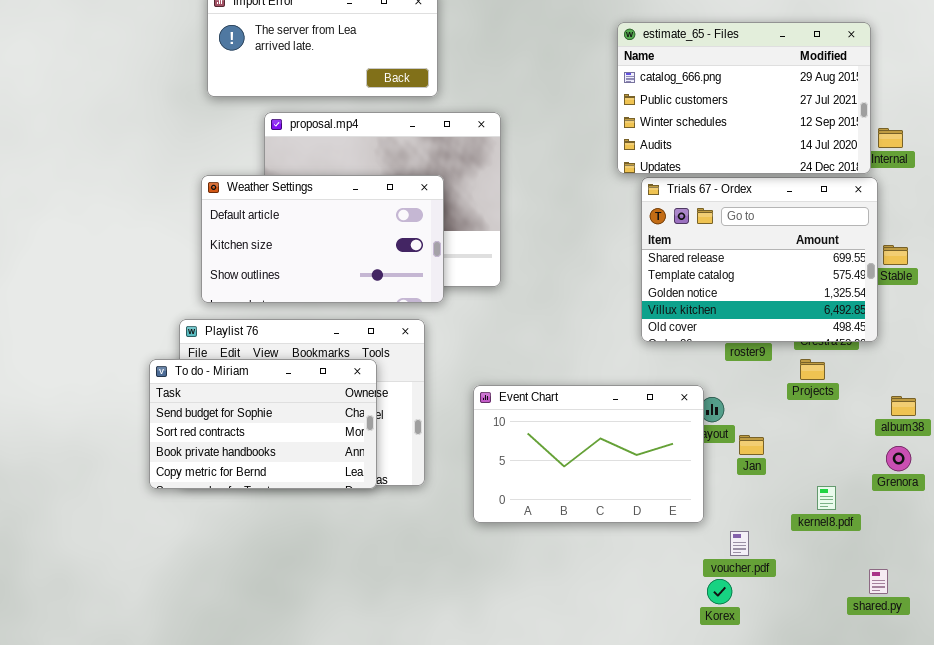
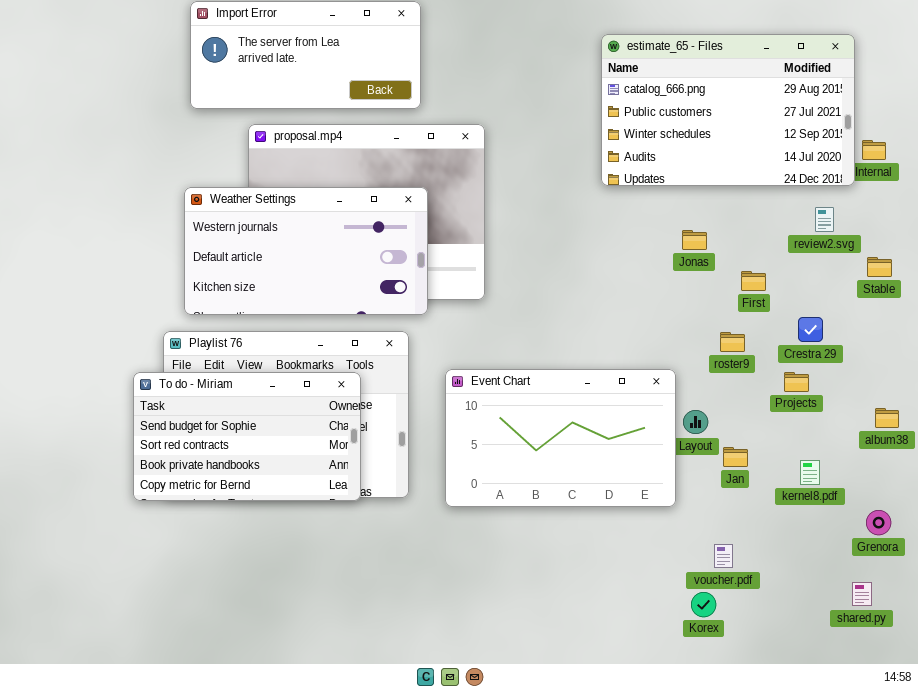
Weather Settings: [201,175,444,303] -> [184,187,428,315], scrolled up 1 row
Trials 67 - Ordex: [641,177,878,342] -> none, closed
Event Chart: [473,385,704,523] -> [445,369,676,507], moved
Grenora: [886,446,911,471] -> [866,510,891,535], moved
kernel8.pdf: [817,486,836,510] -> [800,460,820,485], moved

